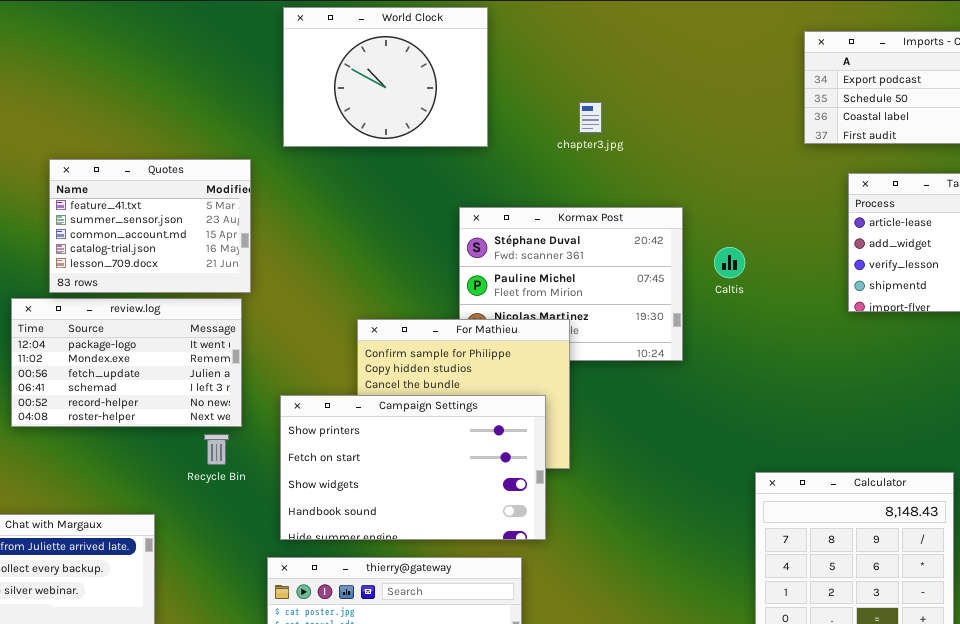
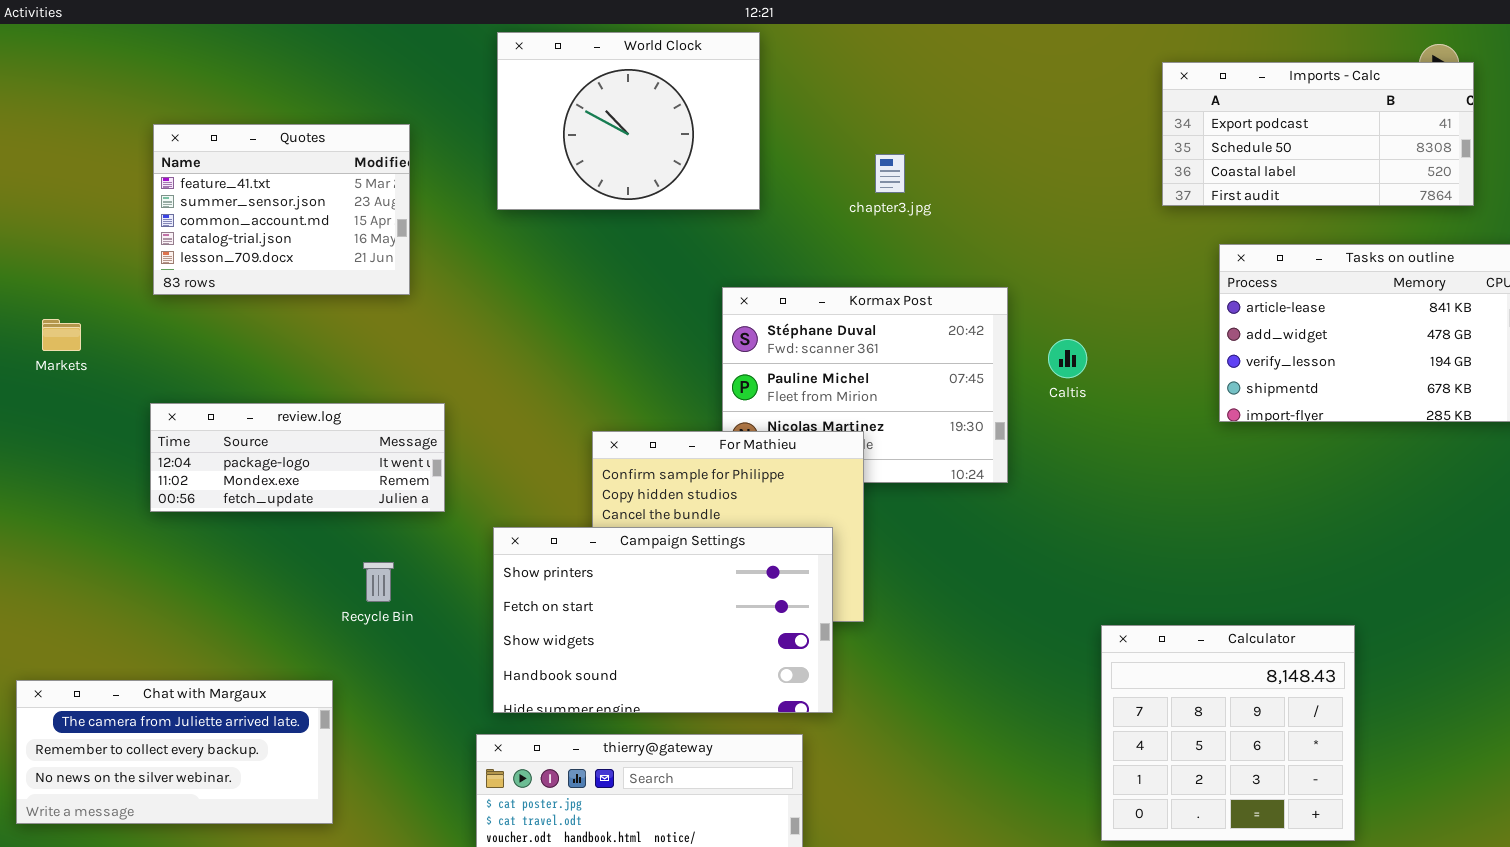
Quotes: [49,159,251,293] -> [153,124,410,295], moved
review.log: [11,298,242,427] -> [150,403,445,512], resized
Recycle Bin: [204,434,229,465] -> [363,562,394,602], moved

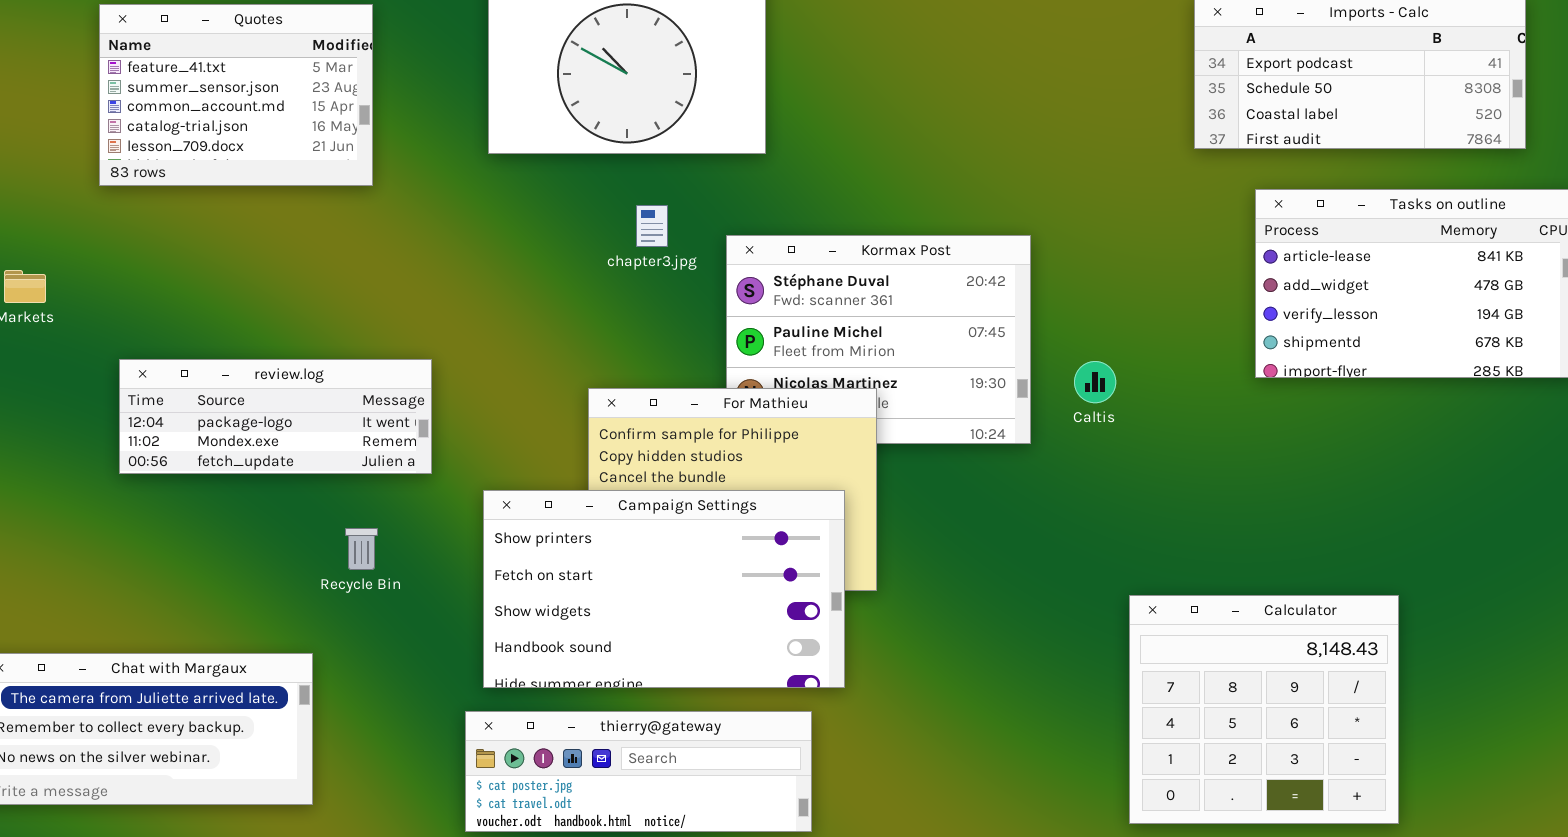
Quotes: [153,124,410,295] -> [99,4,373,186], moved
chapter3.jpg: [875,154,905,193] -> [636,205,668,247], moved
Caltis: [1048,339,1087,378] -> [1074,361,1116,403], moved

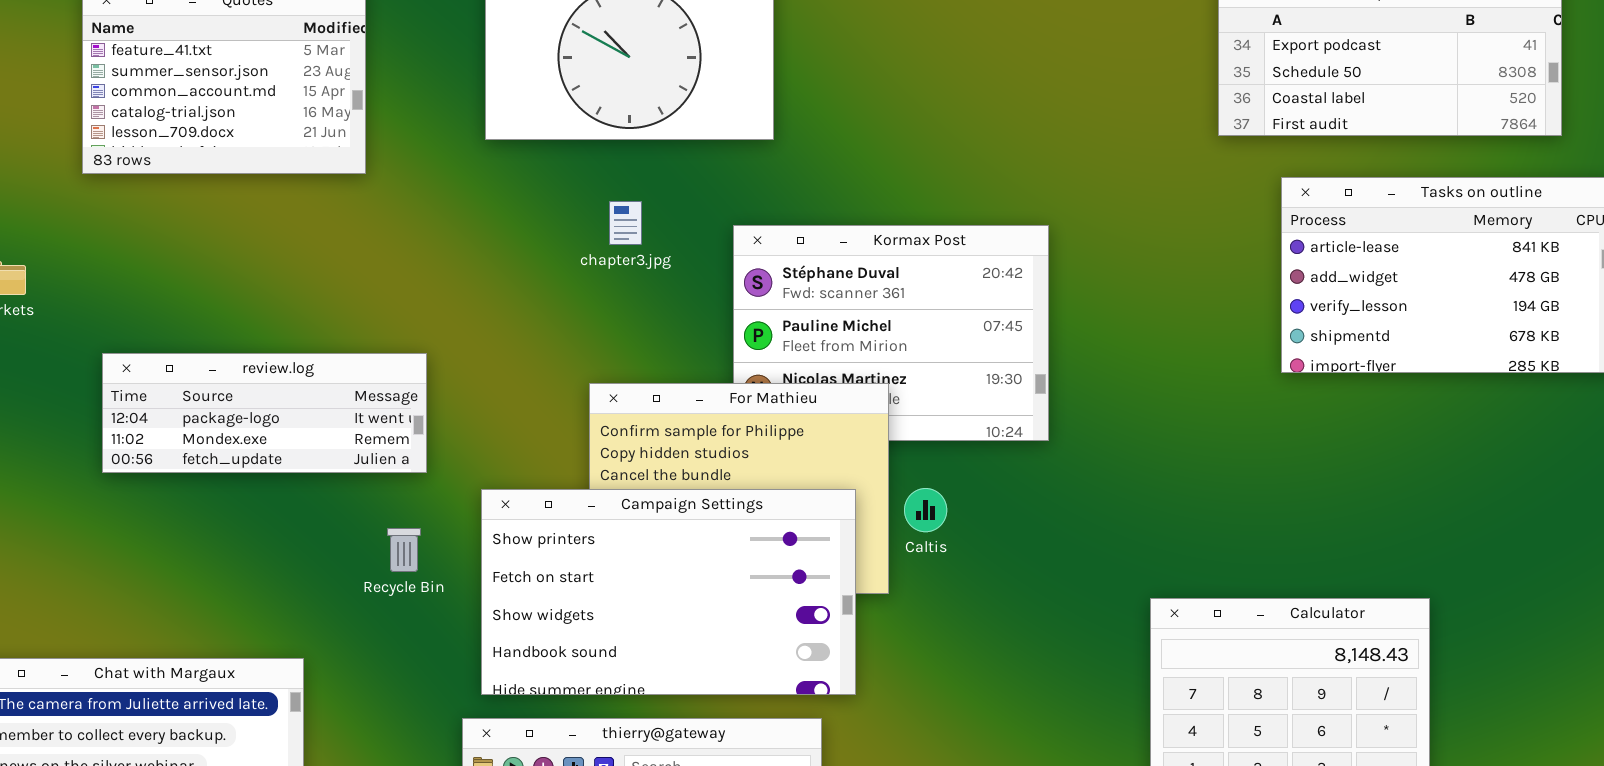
chapter3.jpg: [636,205,668,247] -> [609,201,642,245], moved
Caltis: [1074,361,1116,403] -> [904,488,947,532], moved
Recycle Bin: [345,528,378,570] -> [387,528,421,572], moved

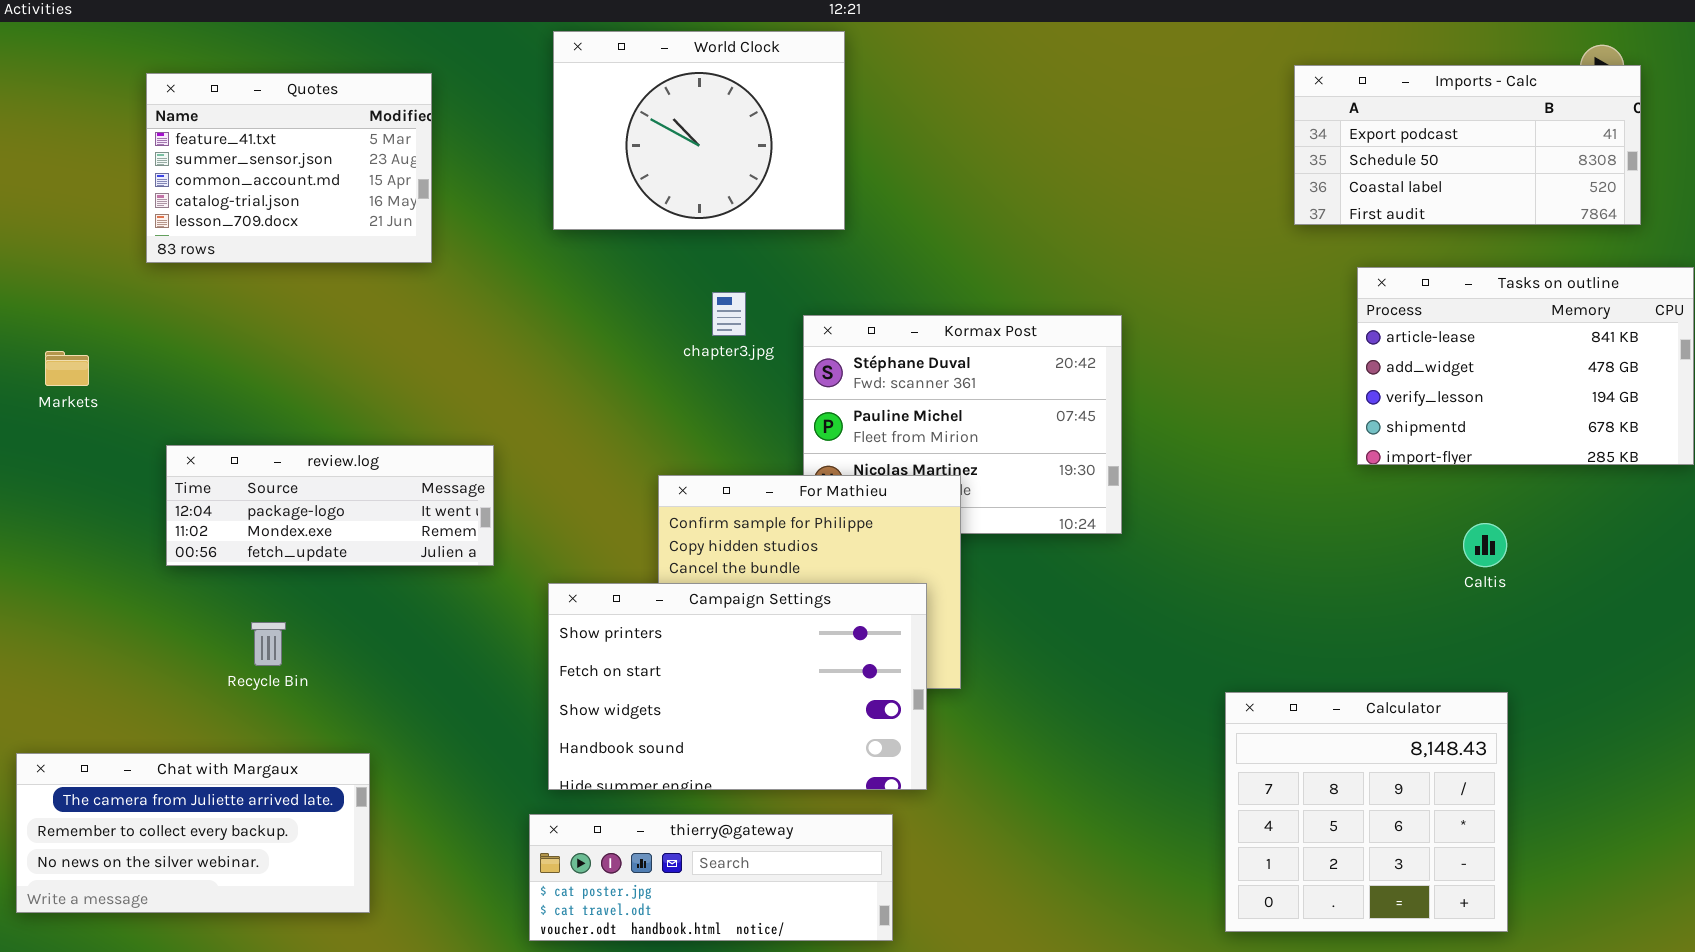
chapter3.jpg: [609,201,642,245] -> [712,292,746,336], moved
Caltis: [904,488,947,532] -> [1463,523,1507,567], moved
Recycle Bin: [387,528,421,572] -> [251,622,286,666], moved

